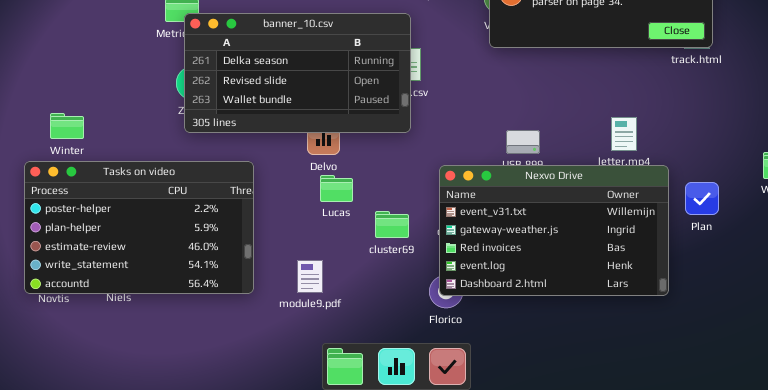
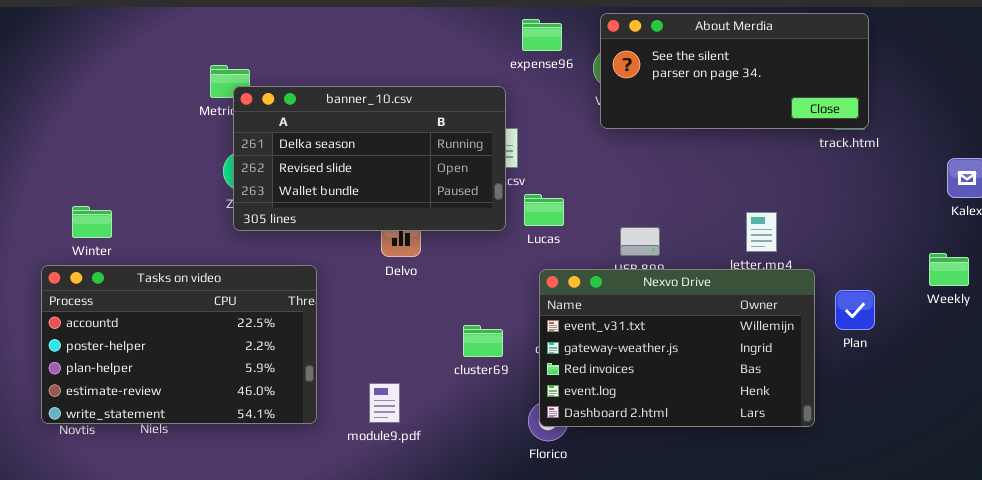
Tasks on video: [24,161,254,294] -> [41,265,317,424], scrolled up 1 row
Lucas: [320,175,353,202] -> [524,194,564,226], moved

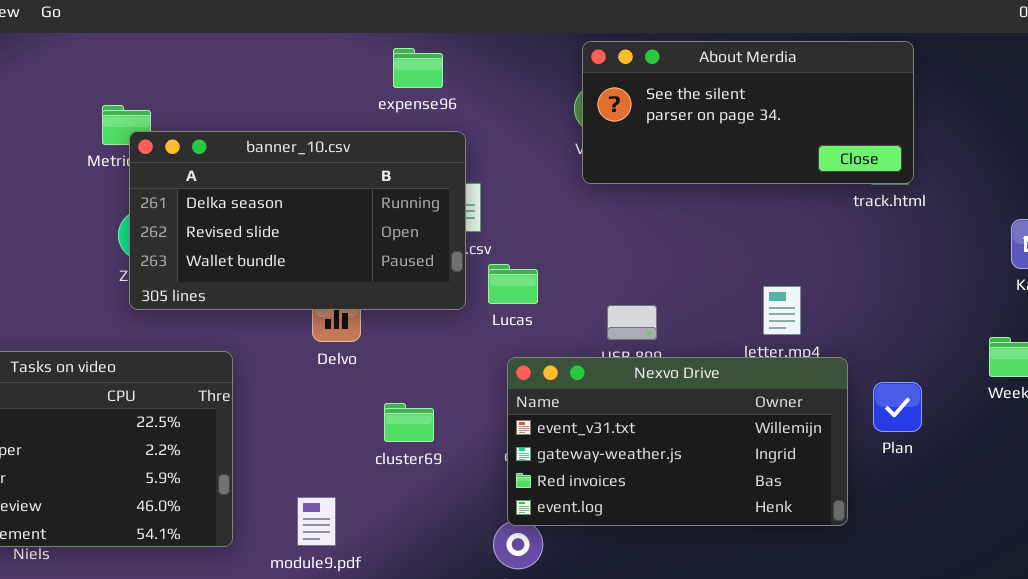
expense96: [522,19,562,51] -> [393,48,443,88], moved
Nexvo Drive: [539,269,815,427] -> [507,357,848,526], resized
cluster69: [463,325,503,357] -> [384,403,434,442], moved

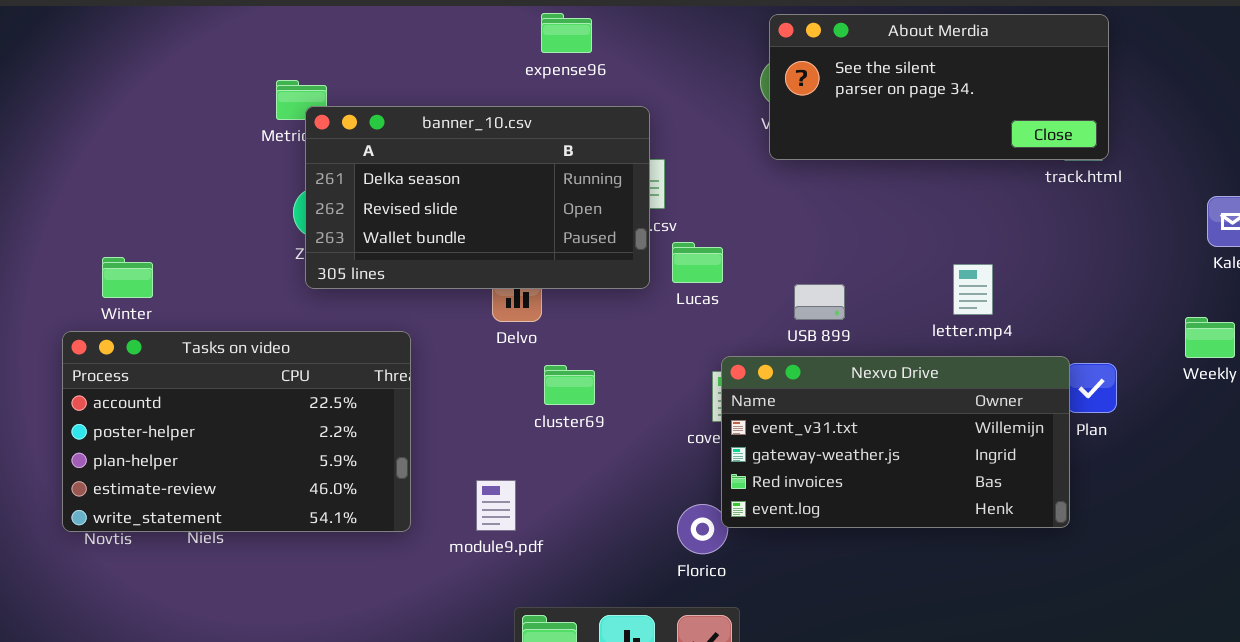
expense96: [393,48,443,88] -> [541,13,592,53], moved
Nexvo Drive: [507,357,848,526] -> [721,356,1070,528], moved
cluster69: [384,403,434,442] -> [544,365,595,405], moved

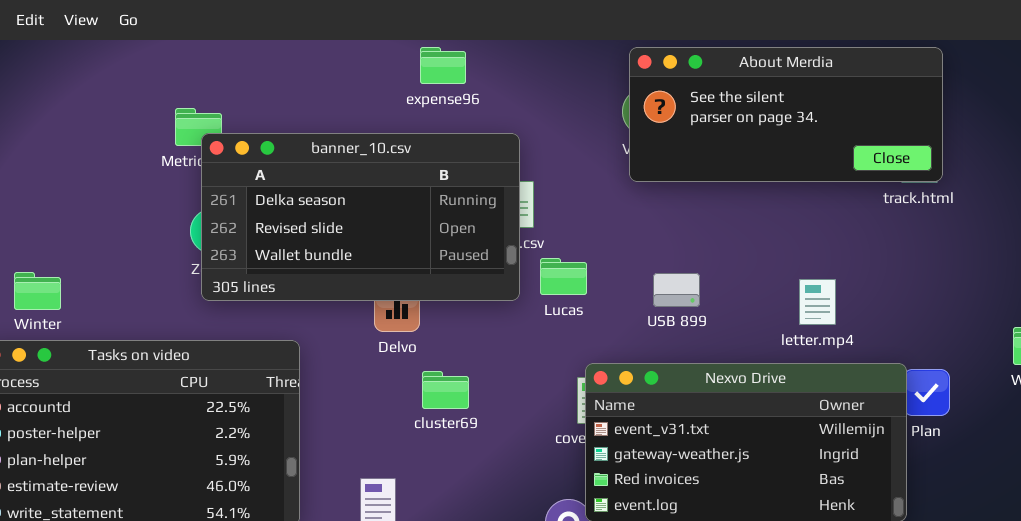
USB 899: [794,284,845,320] -> [653,273,700,307], moved

